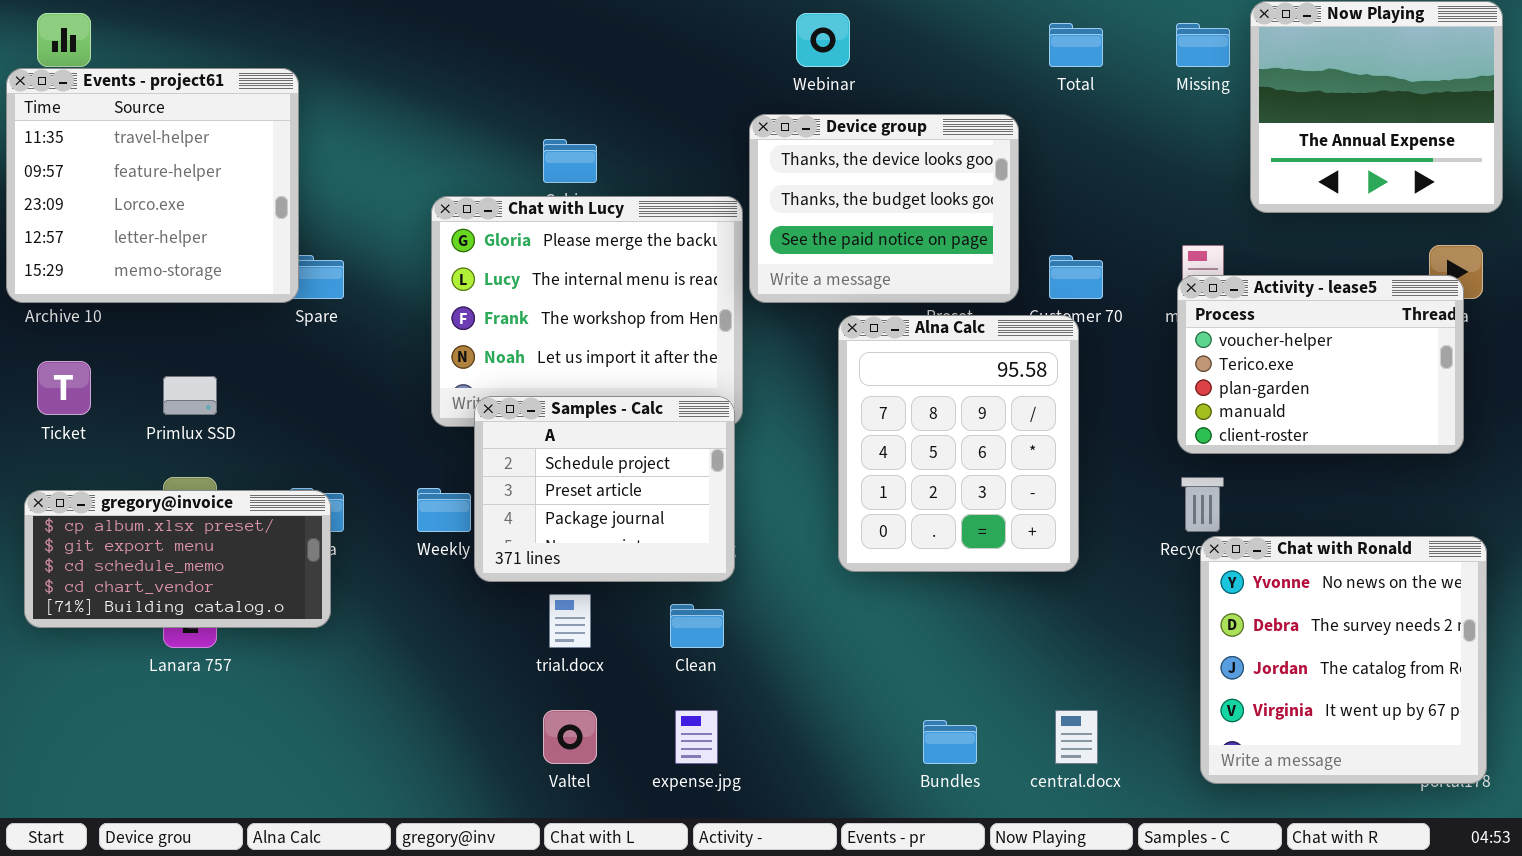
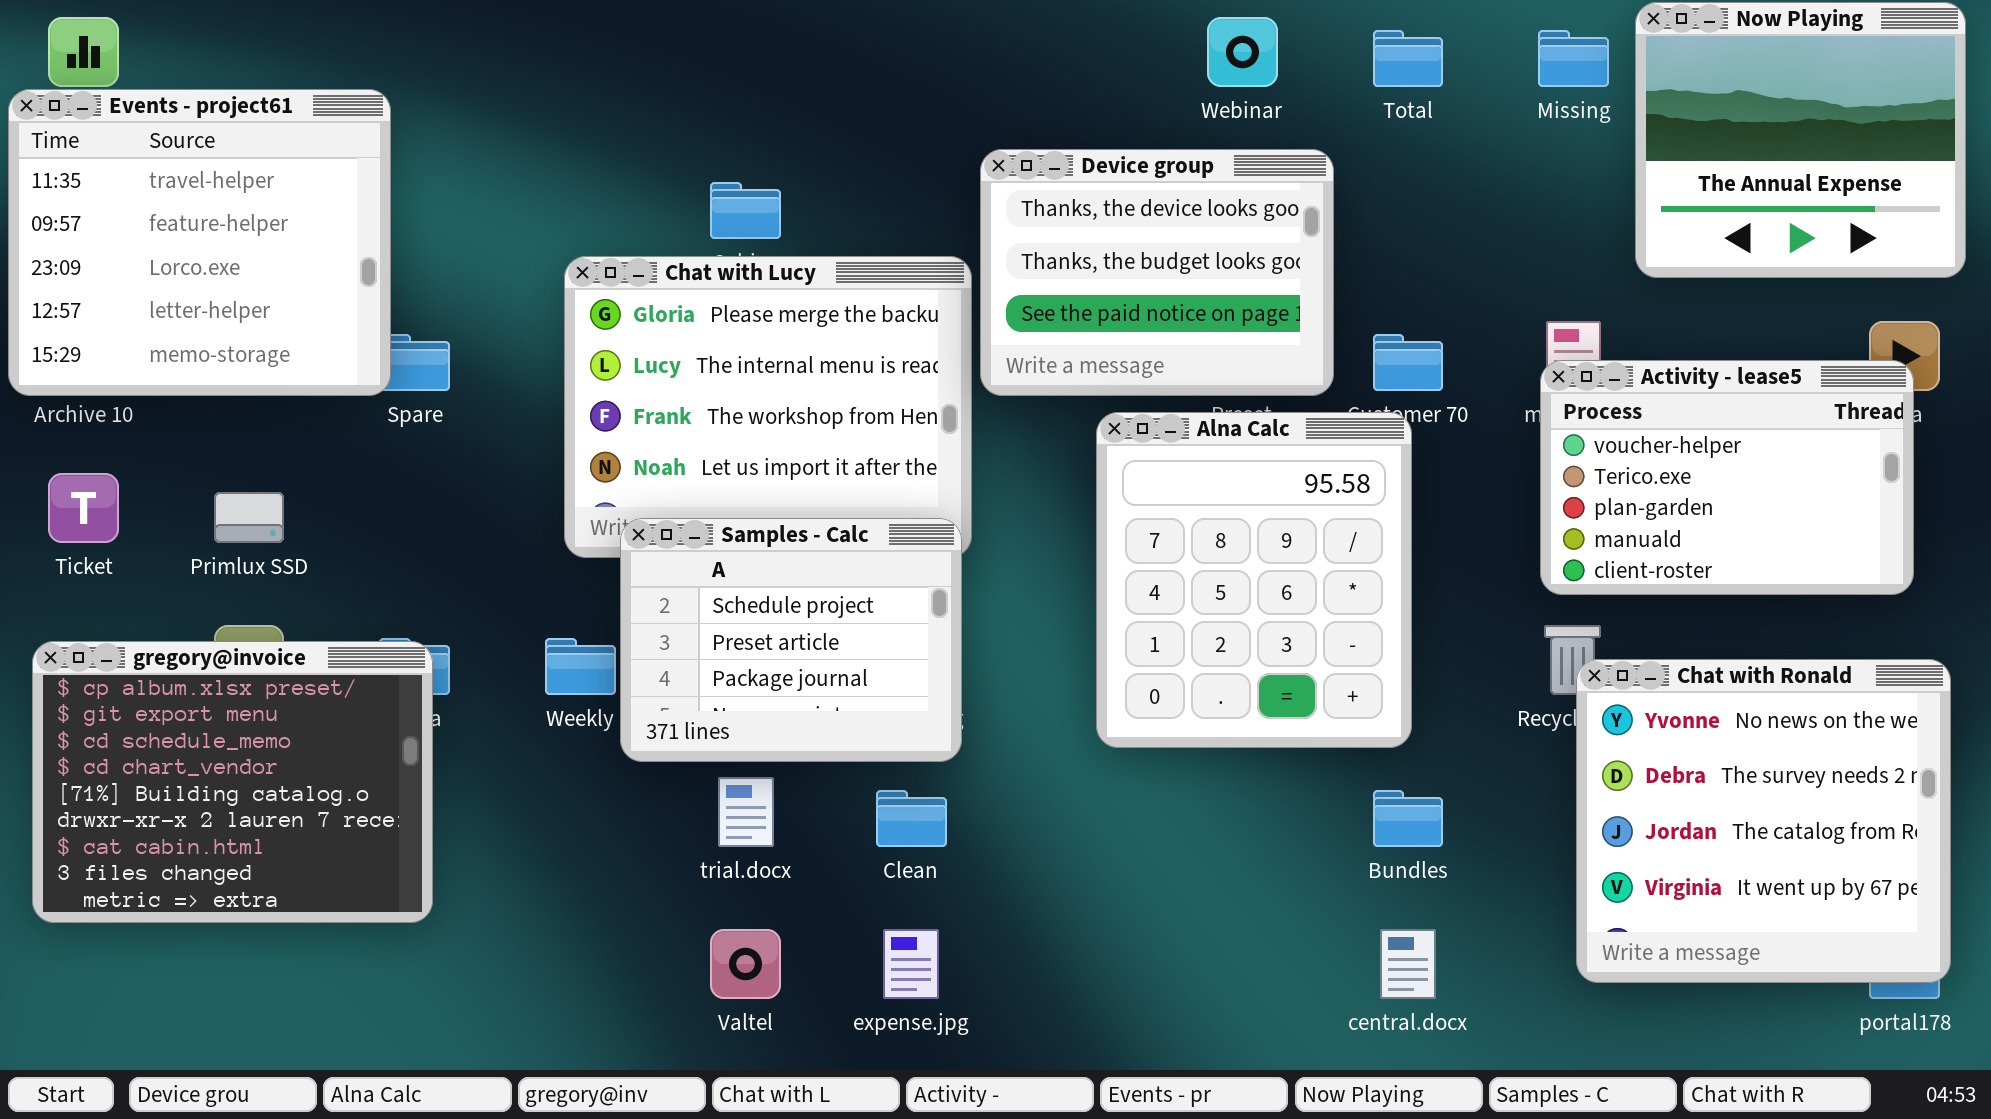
Webinar: [796,13,850,67] -> [1207,17,1278,87], moved
gregory@invoice: [24,490,331,628] -> [32,641,433,923], resized
Chat with Ronald: [1200,536,1487,784] -> [1576,659,1951,983], moved
Bundles: [923,720,977,764] -> [1373,790,1443,847], moved

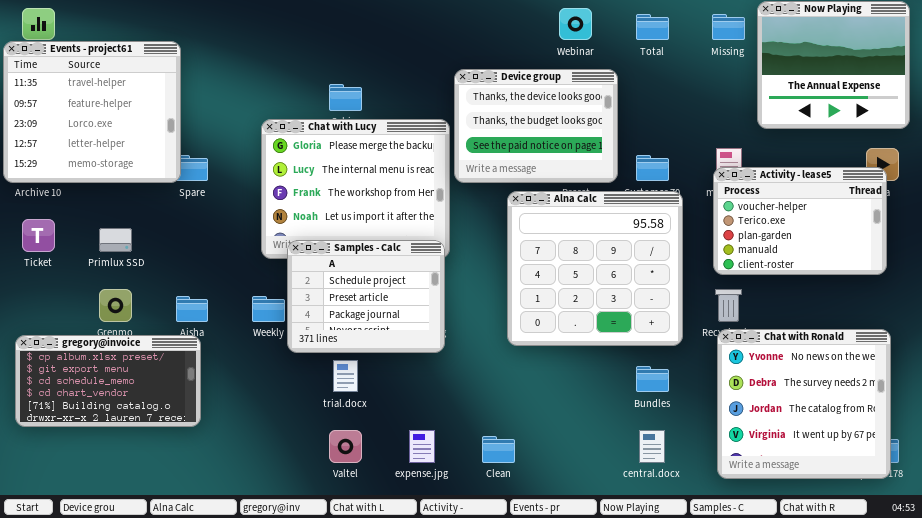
Alna Calc: [1096,412,1412,748] -> [507,191,683,346], resized
gregory@invoice: [32,641,433,923] -> [15,335,201,427], resized
Chat with Ronald: [1576,659,1951,983] -> [717,329,891,479], moved
Clean: [876,790,947,847] -> [482,436,515,463], moved

